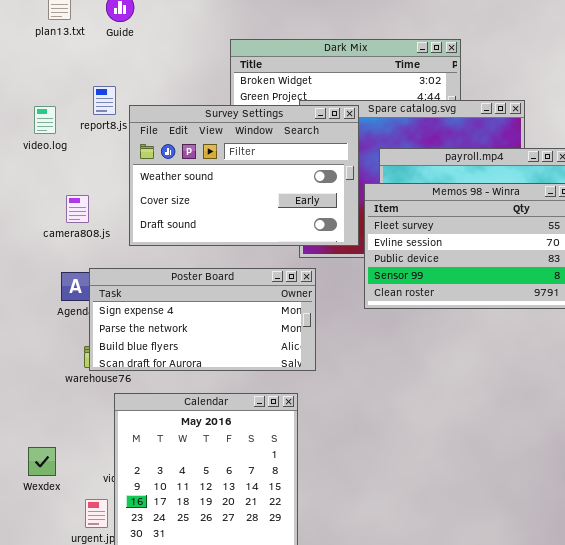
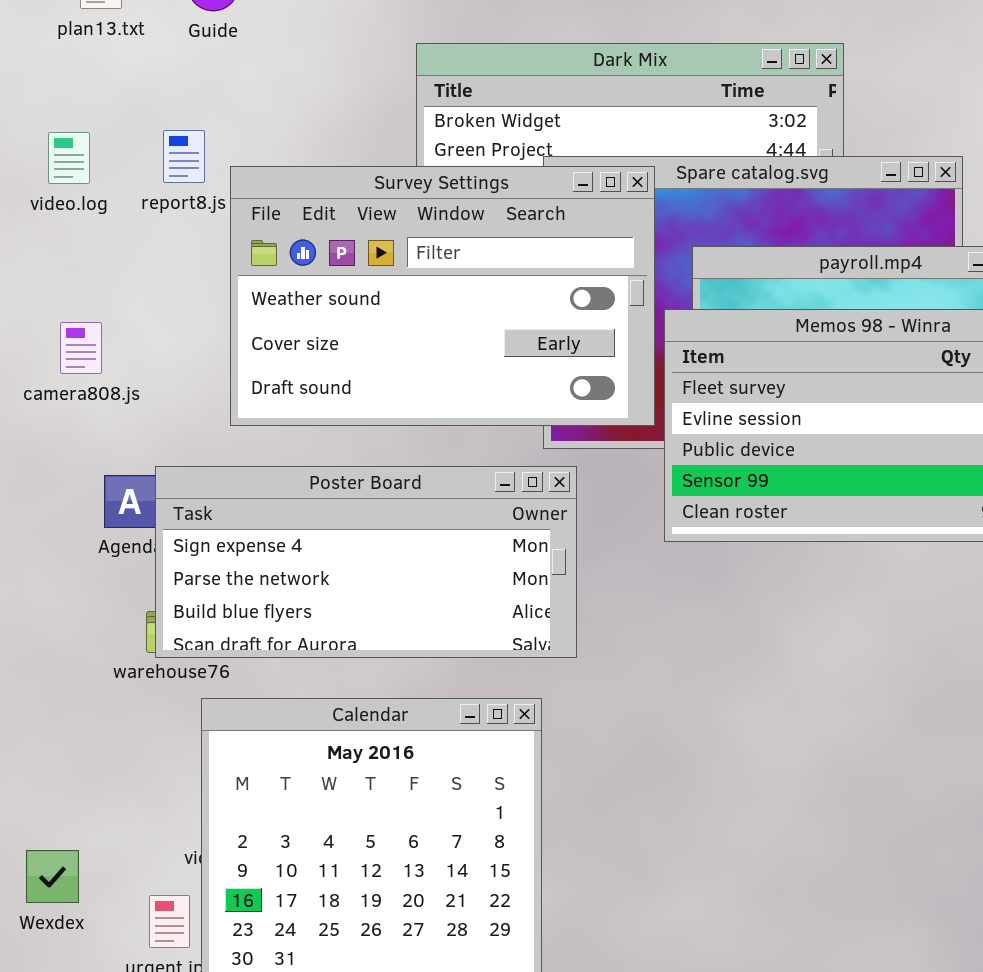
video.log: [34,106,56,134] -> [48,132,90,184], moved
camera808.js: [66,195,89,223] -> [60,322,102,374], moved
Wexdex: [28,447,56,476] -> [26,850,79,903], moved

